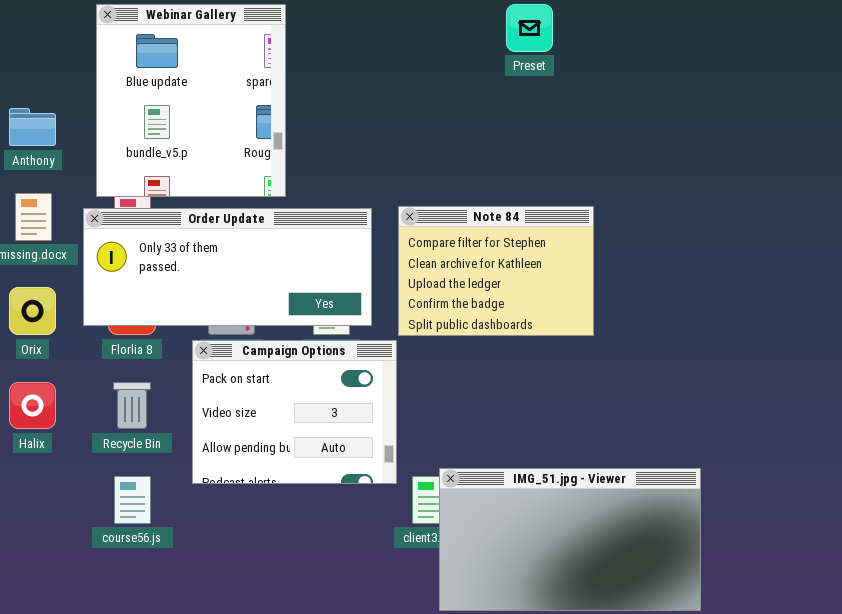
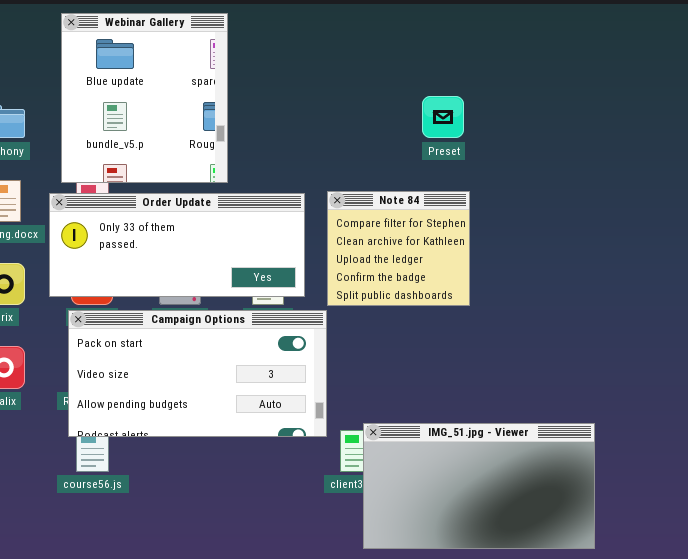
Preset: [506,4,553,52] -> [422,96,464,138], moved
Note 84: [398,206,594,336] -> [327,191,470,306], resized
Campaign Options: [192,340,397,484] -> [68,310,327,437], resized

